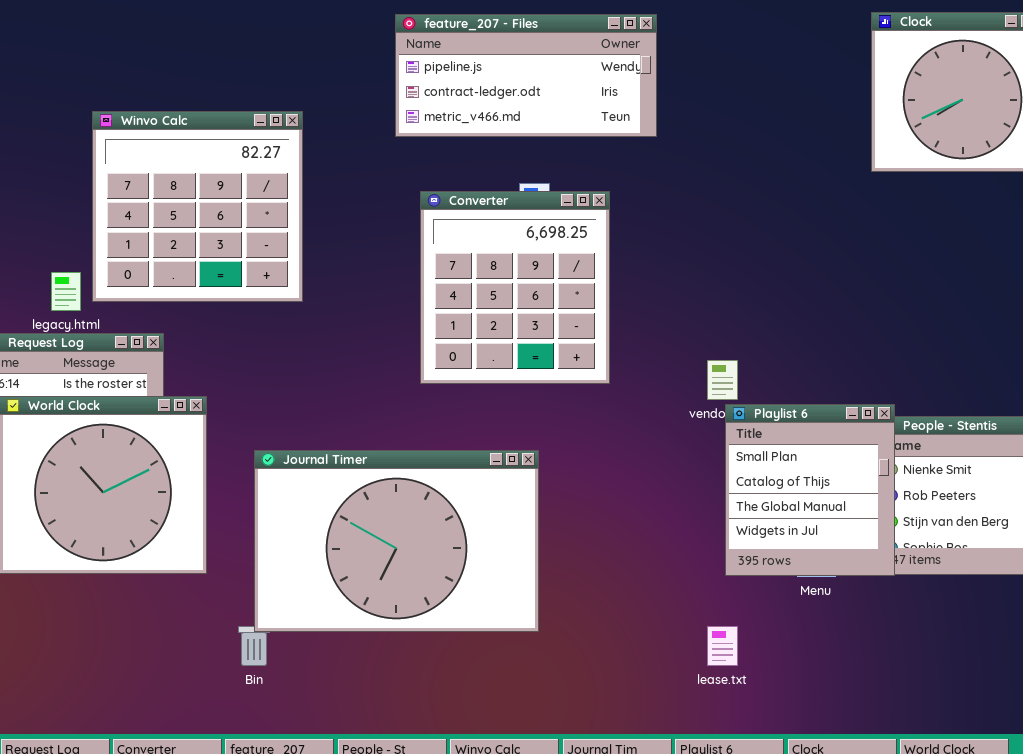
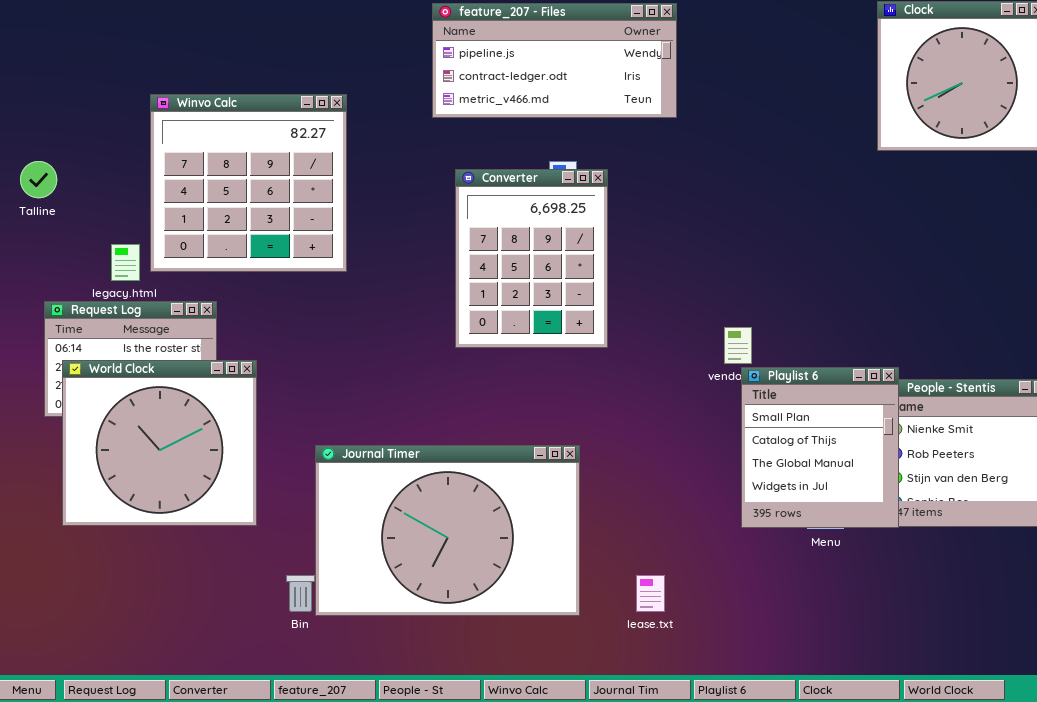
Converter: [420,191,610,384] -> [455,169,608,348], resized
Journal Timer: [254,450,539,632] -> [315,445,580,616], moved
lease.txt: [707,626,738,666] -> [636,575,665,612], moved

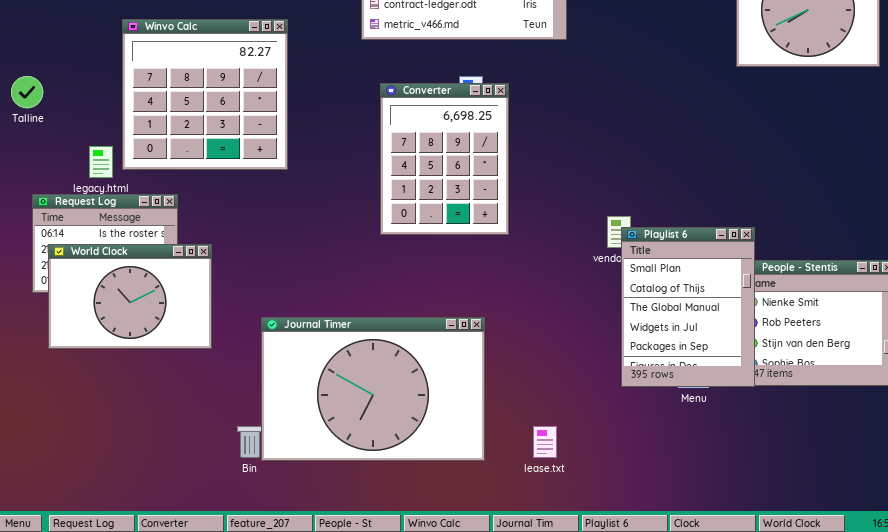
World Clock: [62,360,257,526] -> [48,244,212,349], resized
Playlist 6: [741,367,899,528] -> [621,227,755,387], resized

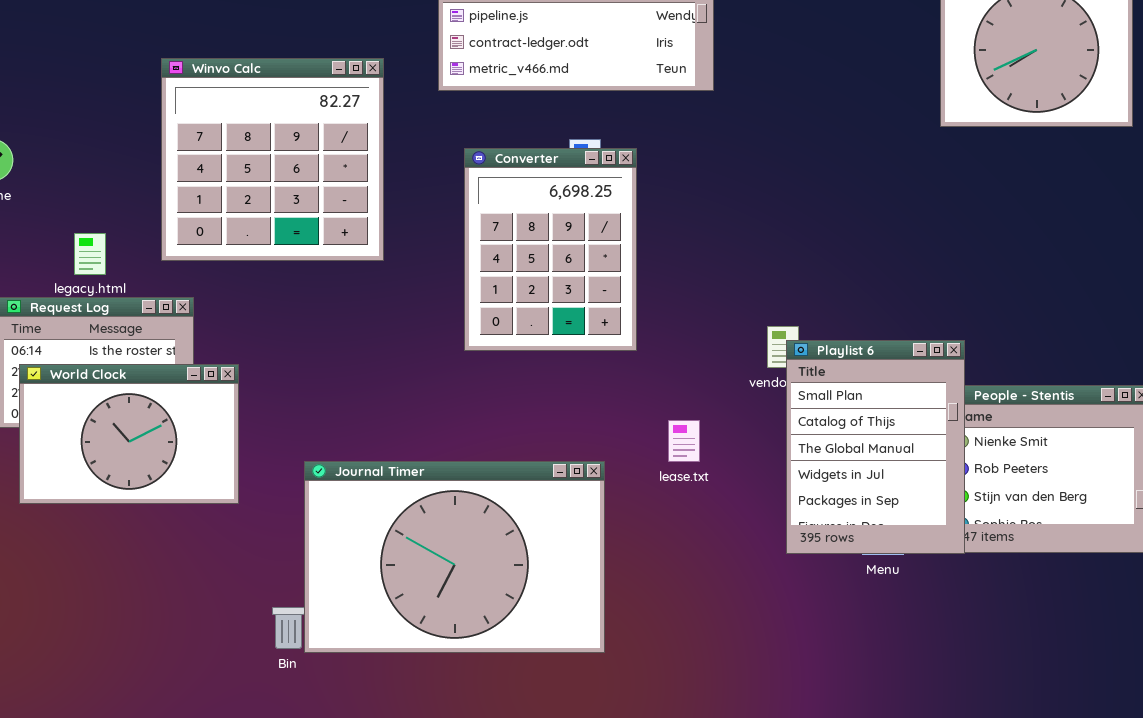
Winvo Calc: [122,19,288,170] -> [161,58,384,261], moved
lease.txt: [533,426,557,458] -> [668,420,700,462], moved

